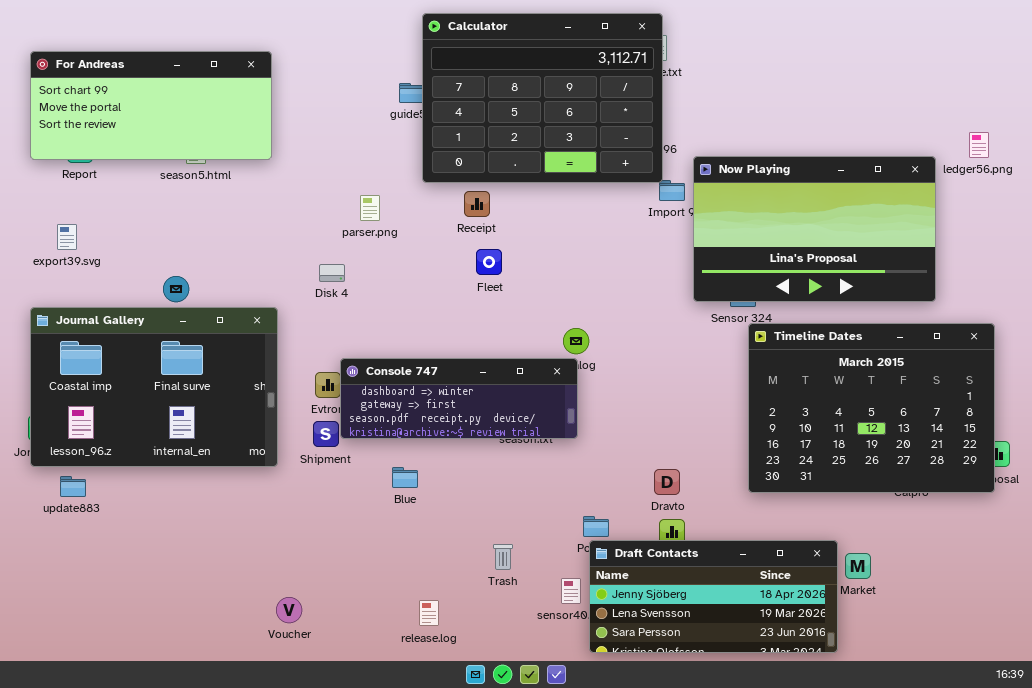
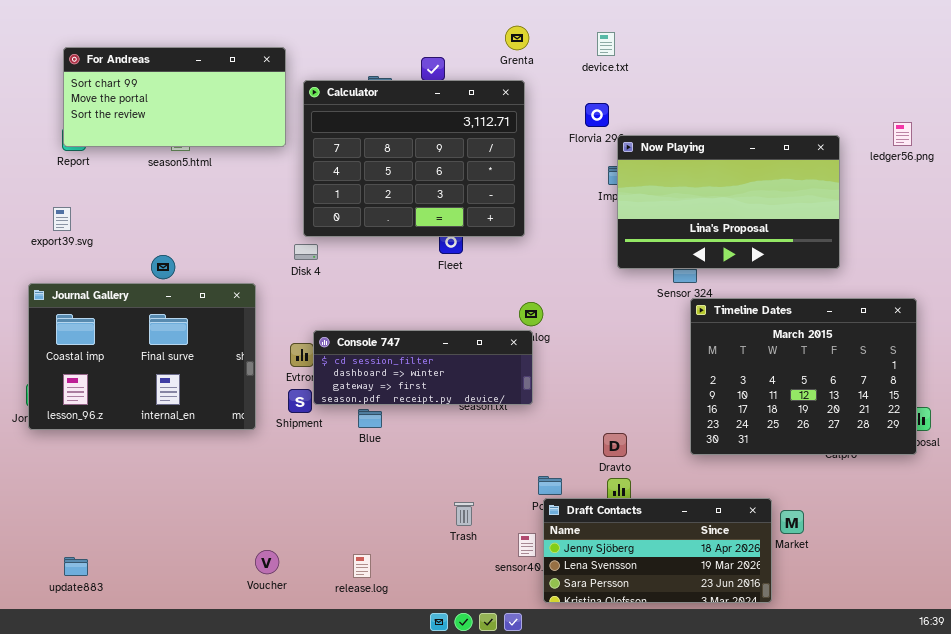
Calculator: [422,13,663,183] -> [303,80,525,237], moved
For Andreas: [30,51,272,160] -> [63,47,286,147], moved
Now Playing: [693,156,936,302] -> [617,135,840,269], moved
Console 747: [340,358,578,439] -> [313,330,533,405], scrolled up 1 row
Blue: [392,467,418,488] -> [358,409,382,428], moved
update883: [60,476,86,497] -> [64,557,88,576], moved
release.log: [419,600,439,626] -> [353,554,371,578], moved

